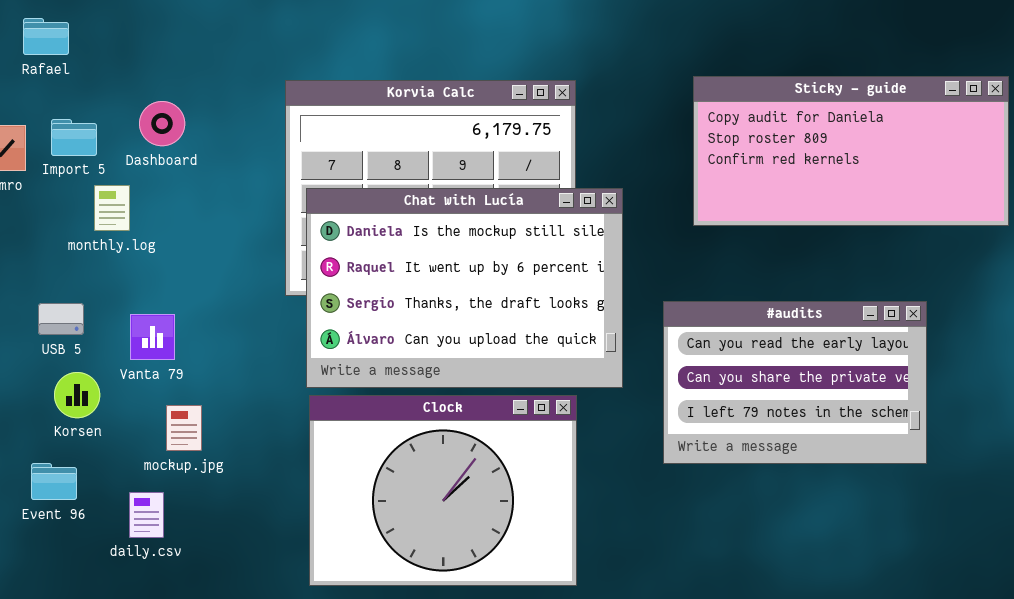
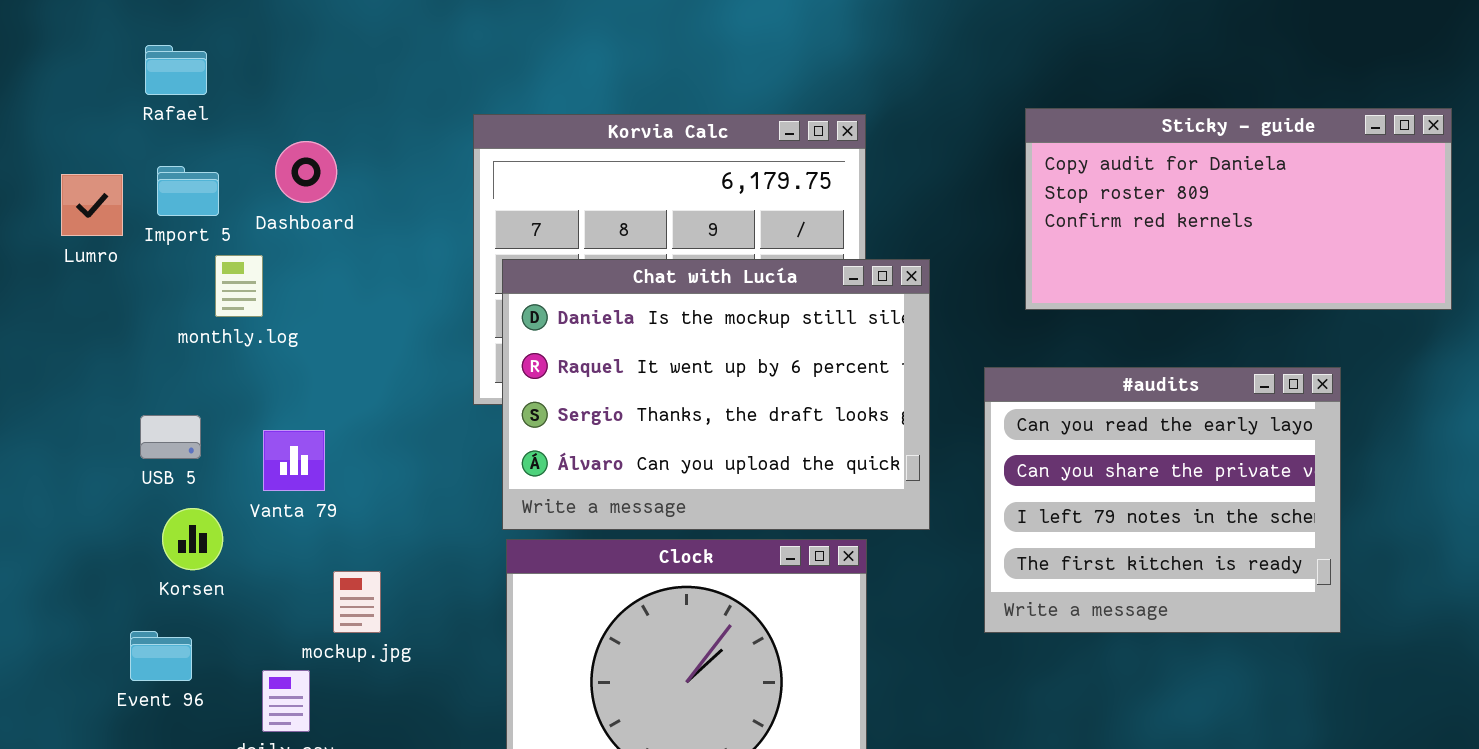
Rafael: [23,18,69,55] -> [145,45,207,95], moved
#audits: [663,301,927,464] -> [984,367,1341,633], resized
mockup.jpg: [166,405,202,451] -> [333,571,381,633], moved

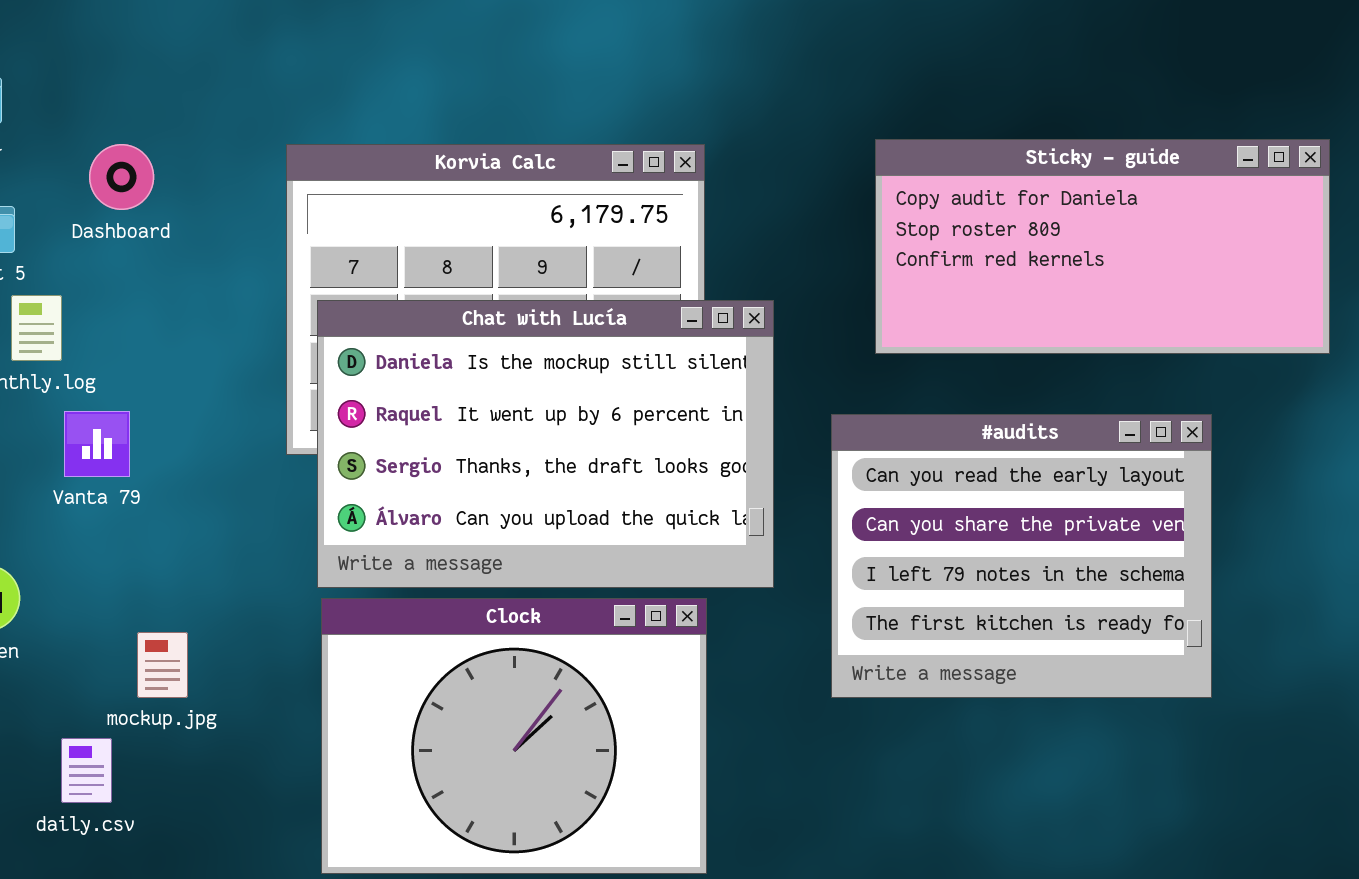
Dashboard: [275,141,337,203] -> [89,144,154,210], moved
Vanta 79: [263,430,325,491] -> [64,411,130,477], moved

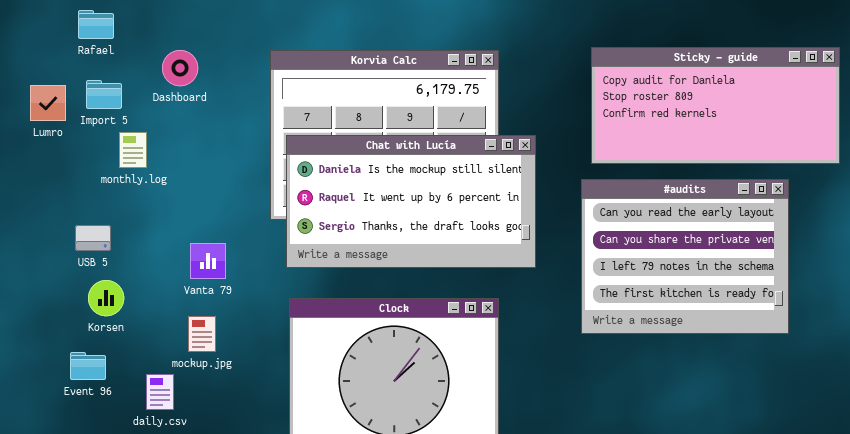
Chat with Lucía: [317,300,774,588] -> [286,135,536,268], resized
Vanta 79: [64,411,130,477] -> [190,243,226,279], moved
#audits: [831,414,1212,698] -> [581,179,789,334], moved

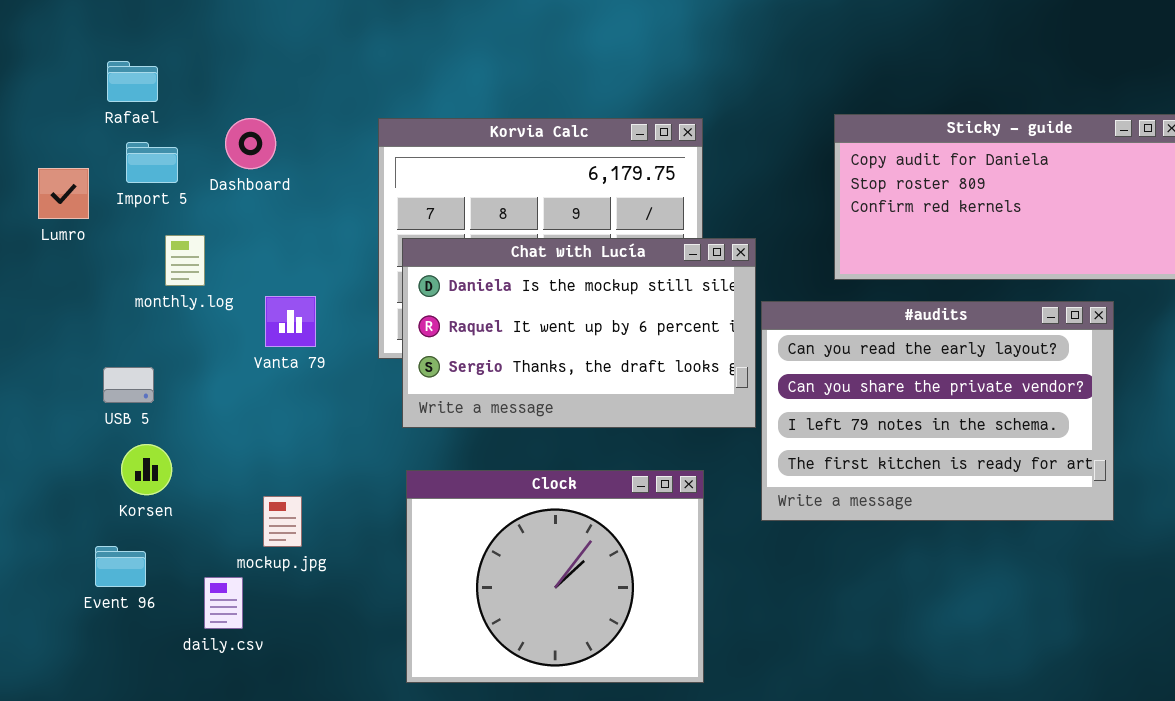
Import 5: [86,80,122,109] -> [126,142,178,183], moved
#audits: [581,179,789,334] -> [761,301,1114,521], resized
Vanta 79: [190,243,226,279] -> [265,296,316,347], moved

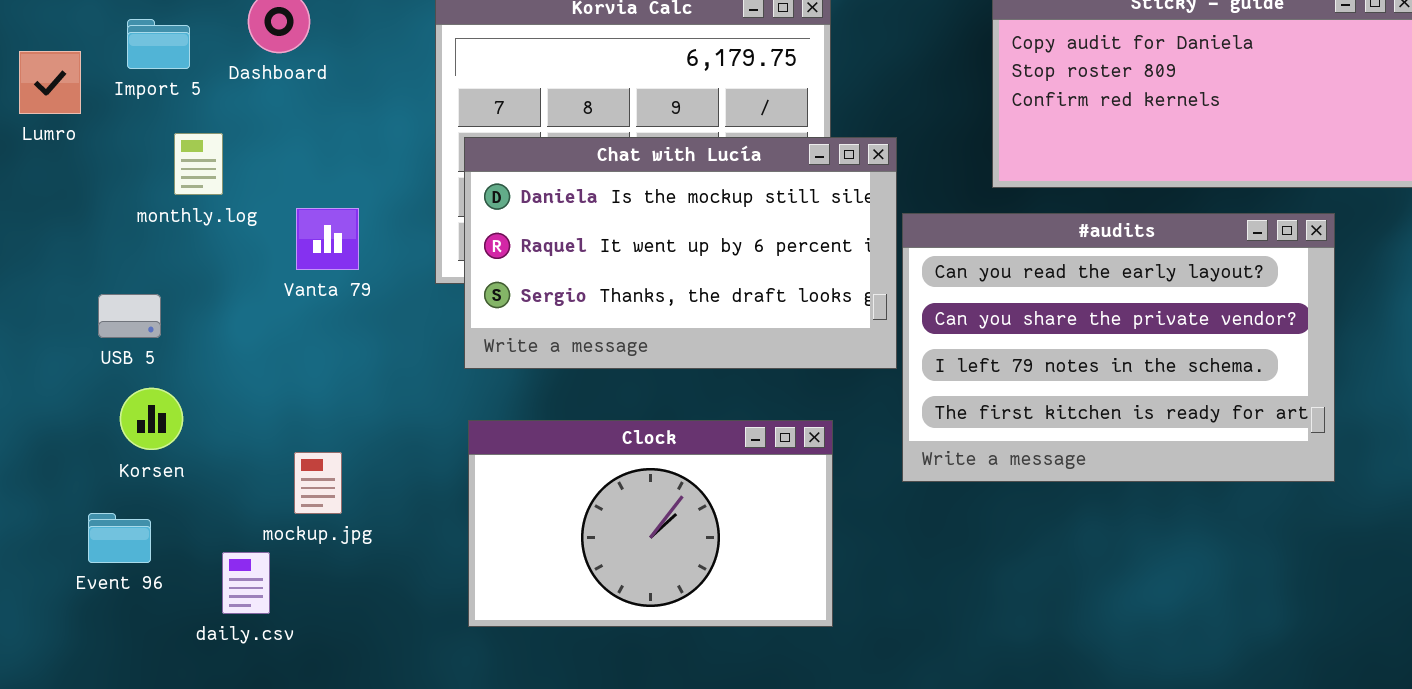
Clock: [406,470,704,683] -> [468,420,833,627], resized

